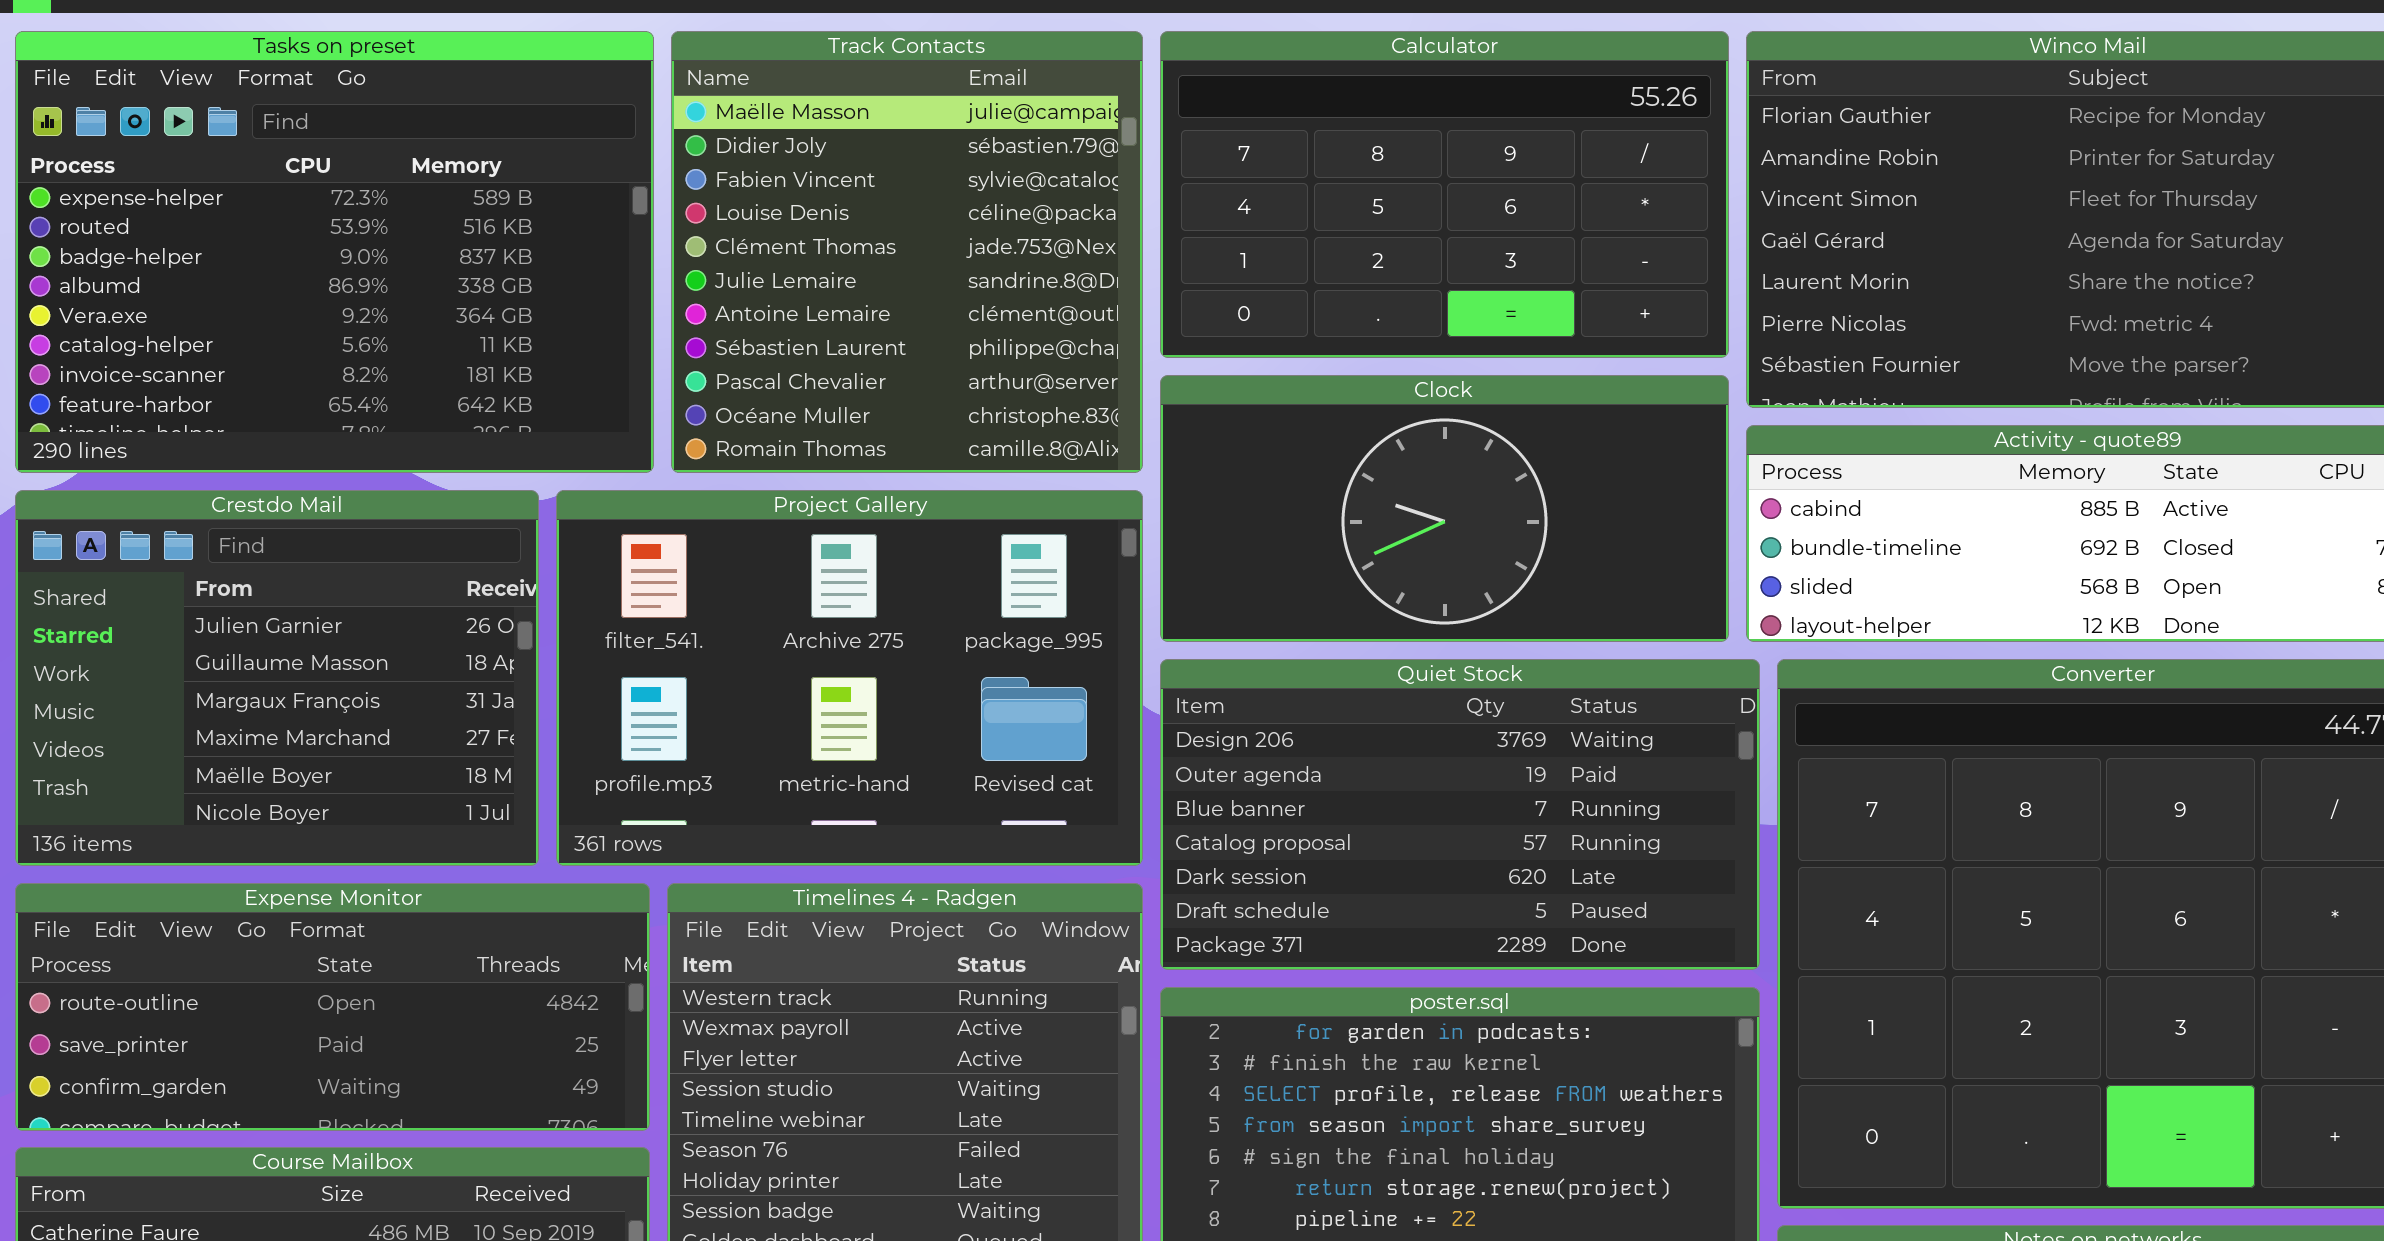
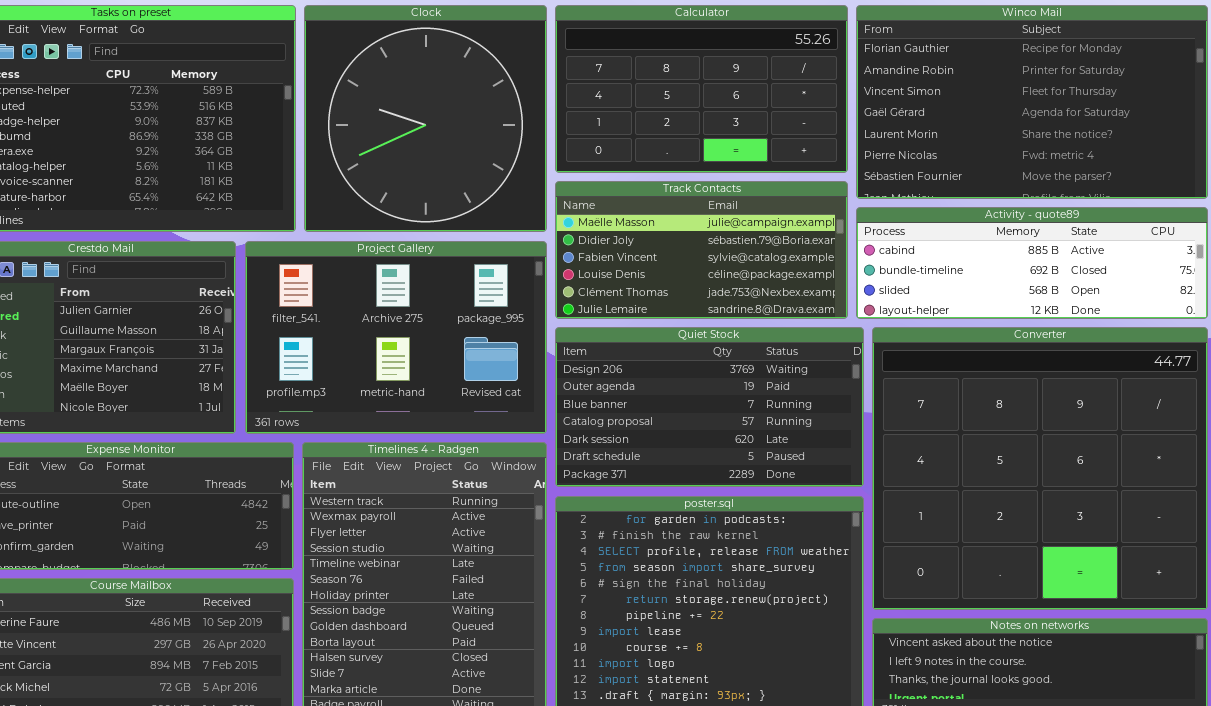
Track Contacts: [671,31,1143,473] -> [555,181,848,319], moved, resized
Clock: [1160,375,1729,642] -> [304,5,547,232], moved, resized

